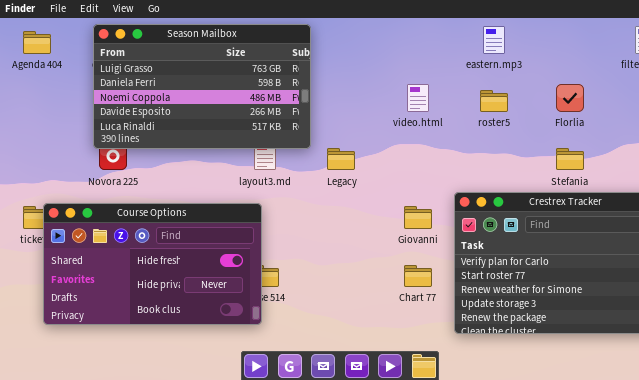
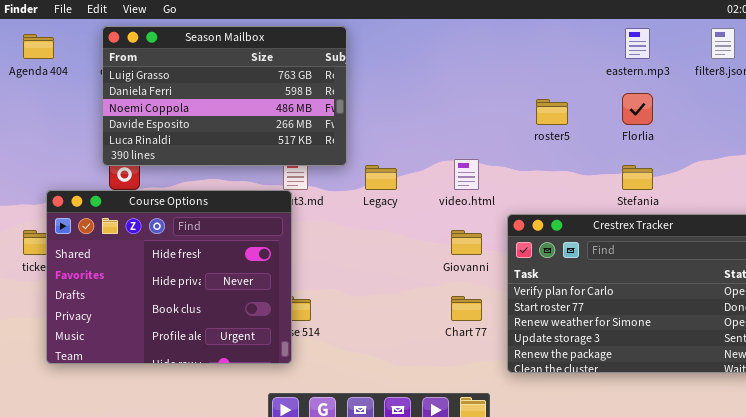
eastern.mp3: [483,26,505,54] -> [625,28,650,59], moved
video.html: [407,84,429,112] -> [454,159,479,190], moved
Course Options: [43,203,262,325] -> [46,190,292,364], resized

